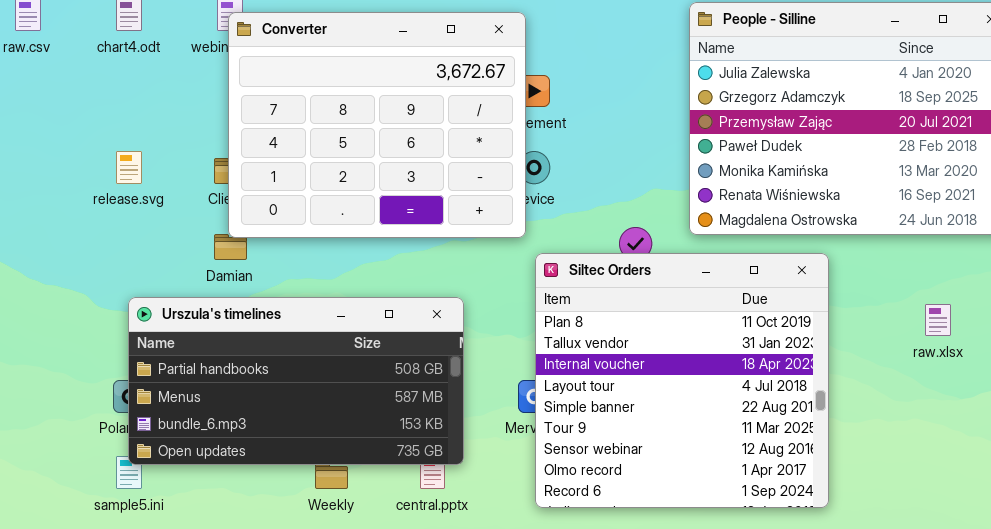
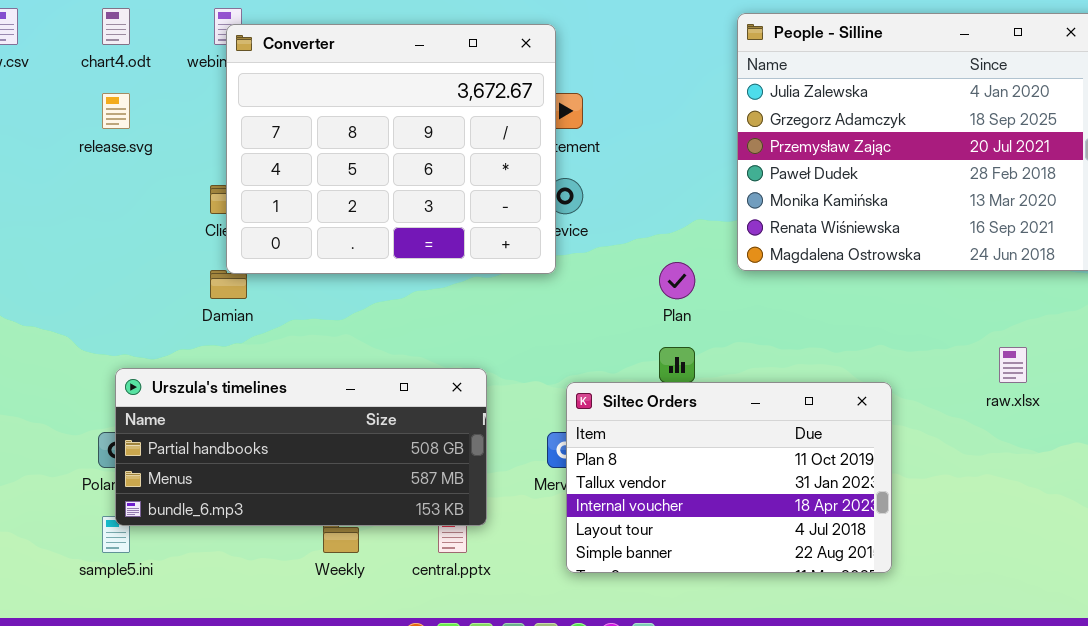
release.svg: [116,151,142,184] -> [102,93,130,129], moved
Siltec Orders: [535,253,829,508] -> [566,382,892,573], resized
Urszula's timelines: [128,297,464,465] -> [115,368,487,526], resized

